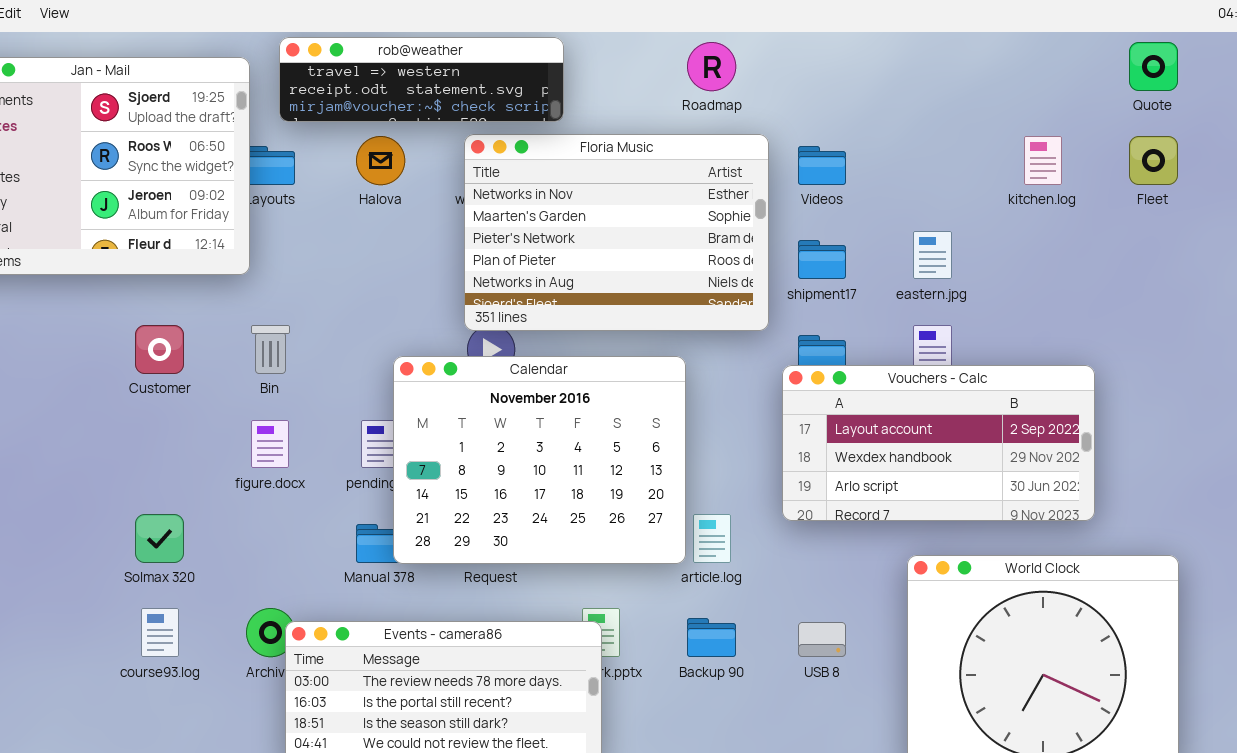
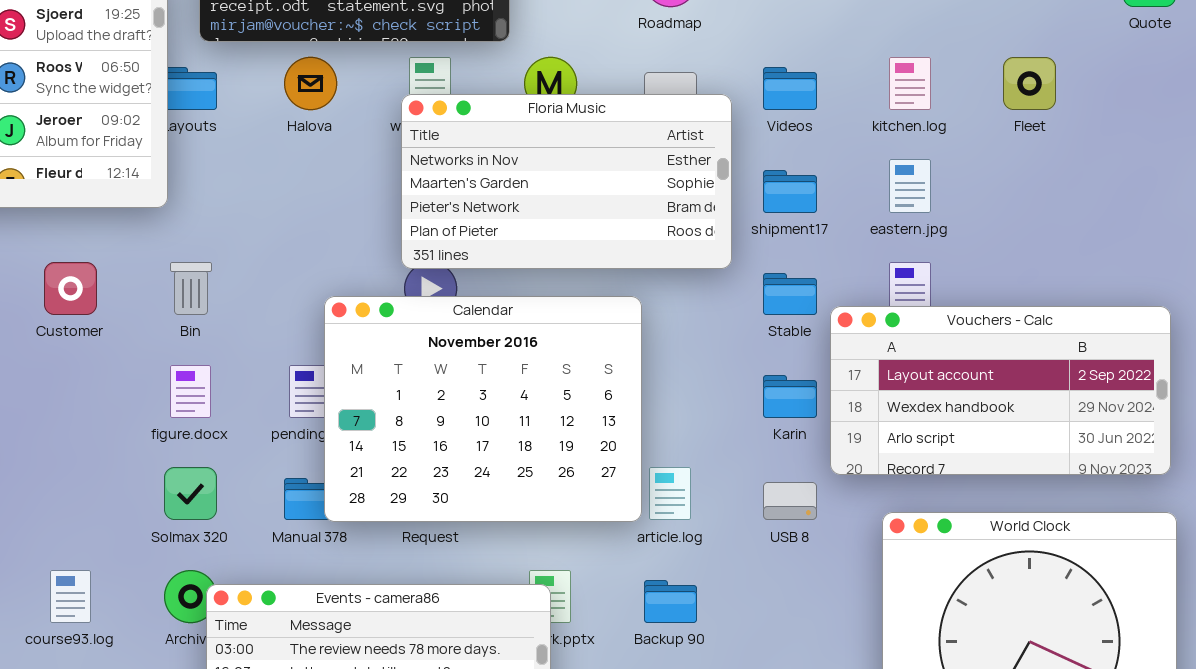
Floria Music: [464,134,769,331] -> [401,94,732,269], resized
kitchen.log: [1024,136,1062,185] -> [889,57,931,110], moved
Fleet: [1129,136,1178,185] -> [1003,57,1056,110], moved
Vouchers - Calc: [782,365,1095,521] -> [830,306,1171,475], moved
Solmax 320: [135,514,184,563] -> [164,467,217,520], moved
USB 8: [798,622,846,657] -> [763,482,817,520], moved

